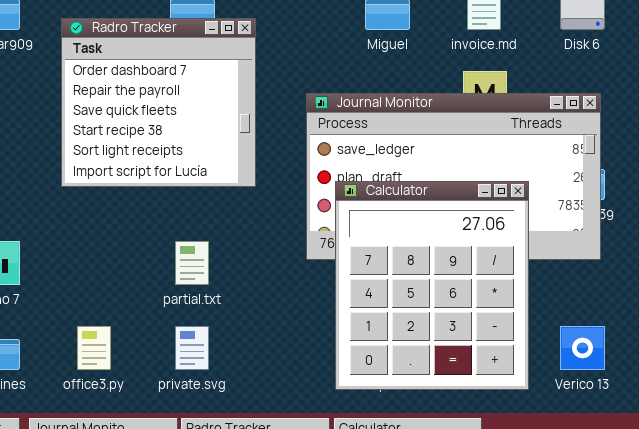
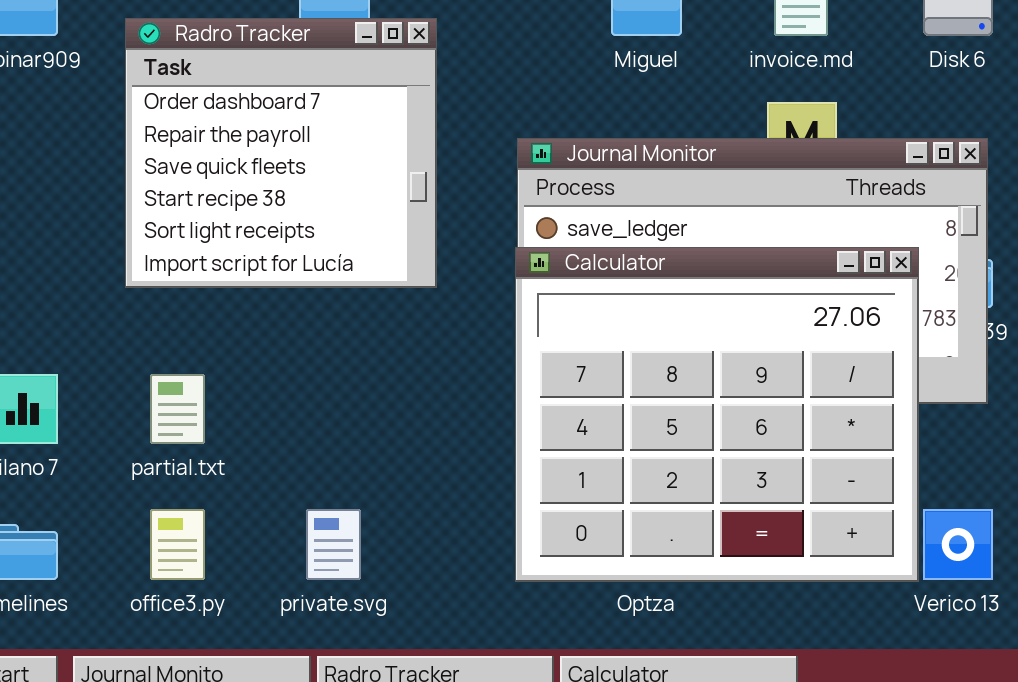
Calculator: [335,181,529,390] -> [515,247,919,582], moved, resized
partial.txt: [175,241,209,285] -> [150,374,205,444], moved

